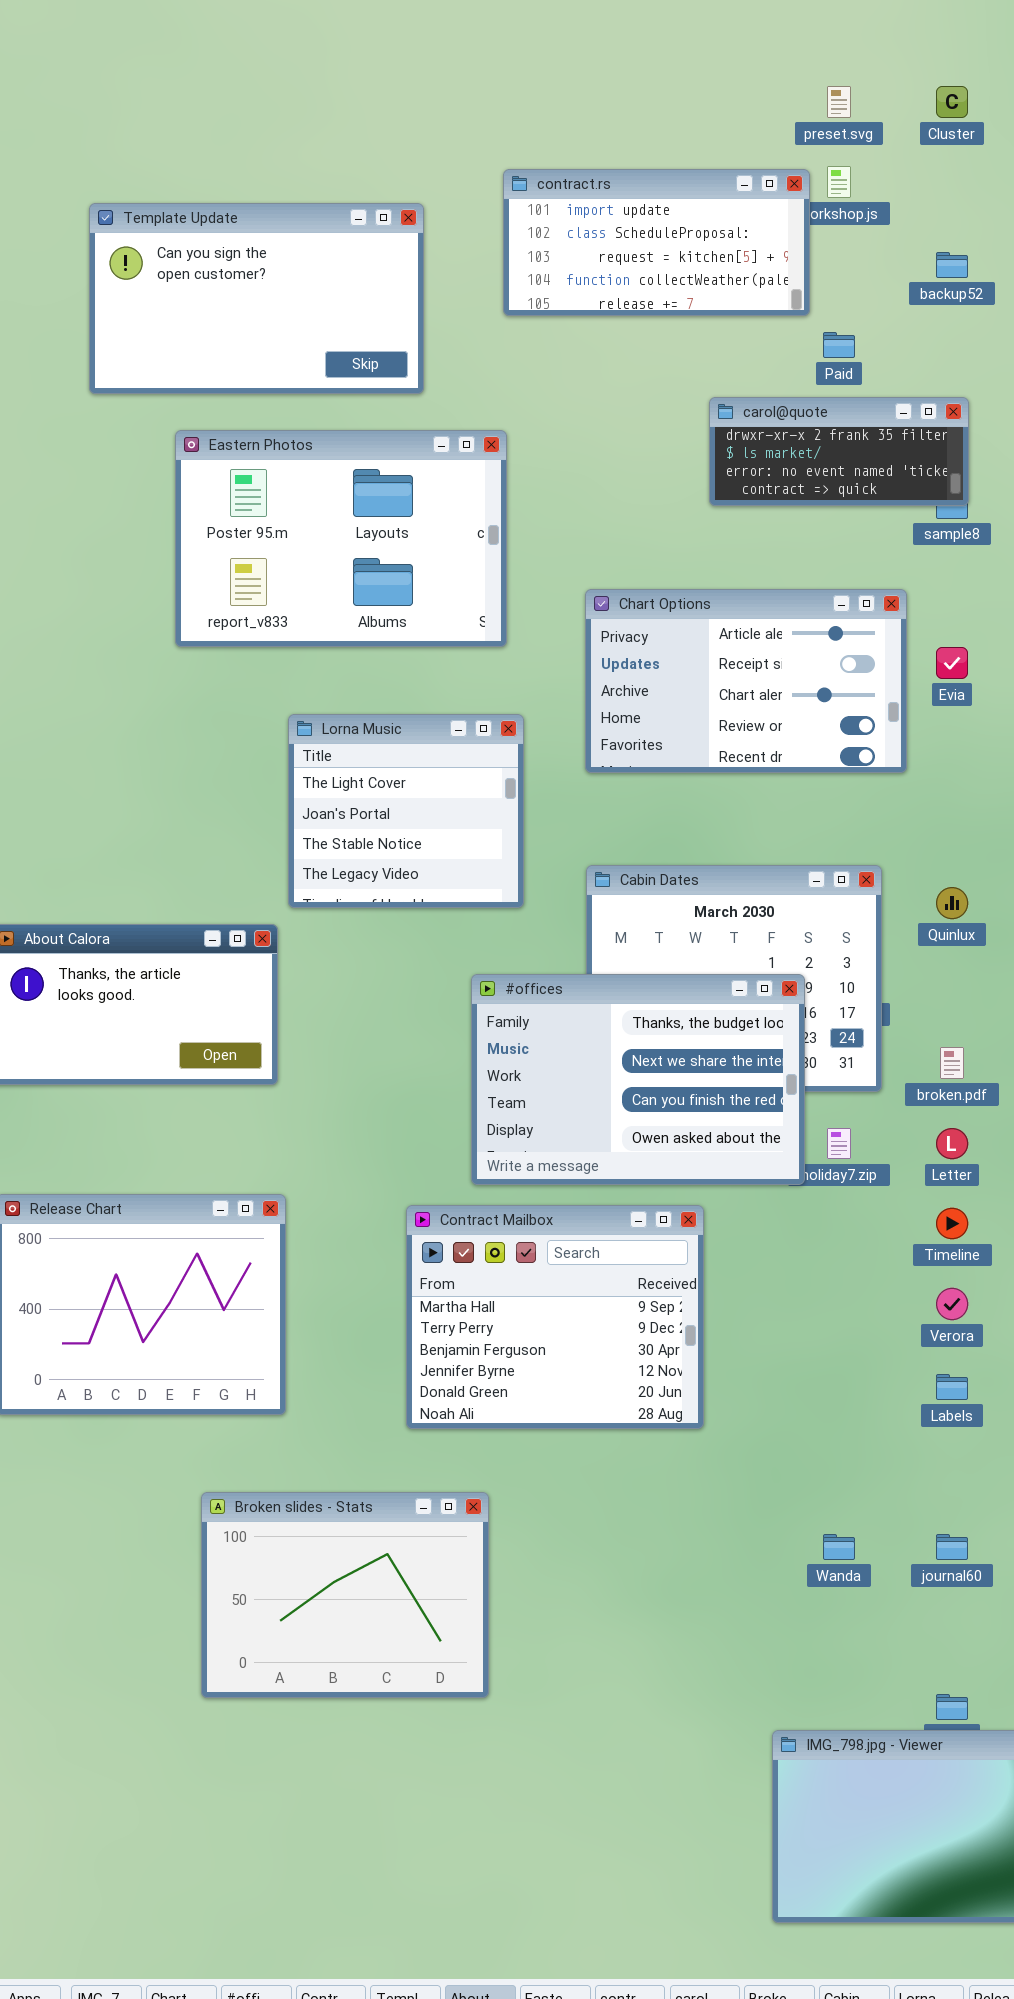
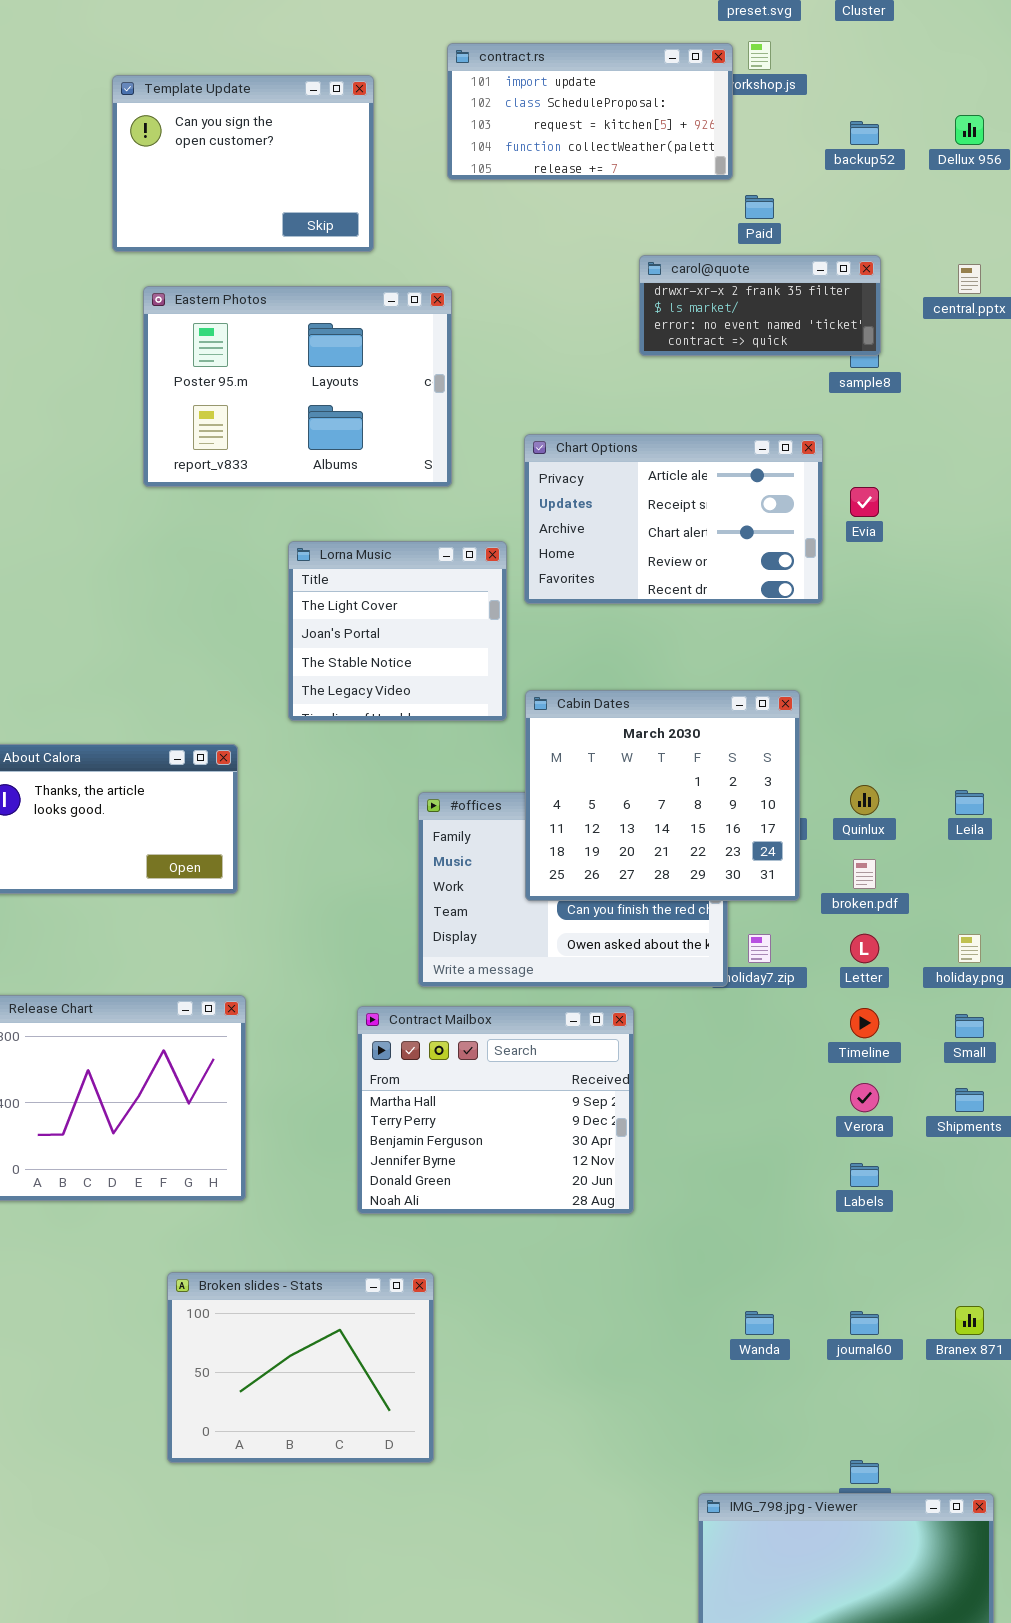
Template Update: [89,203,424,394] -> [112,75,374,252], resized
Lorna Music: [288,714,524,908] -> [288,541,507,721], moved
Cabin Dates: [586,865,882,1092] -> [525,690,800,901], raised
Quinlux: [936,887,968,919] -> [850,785,879,815], moved

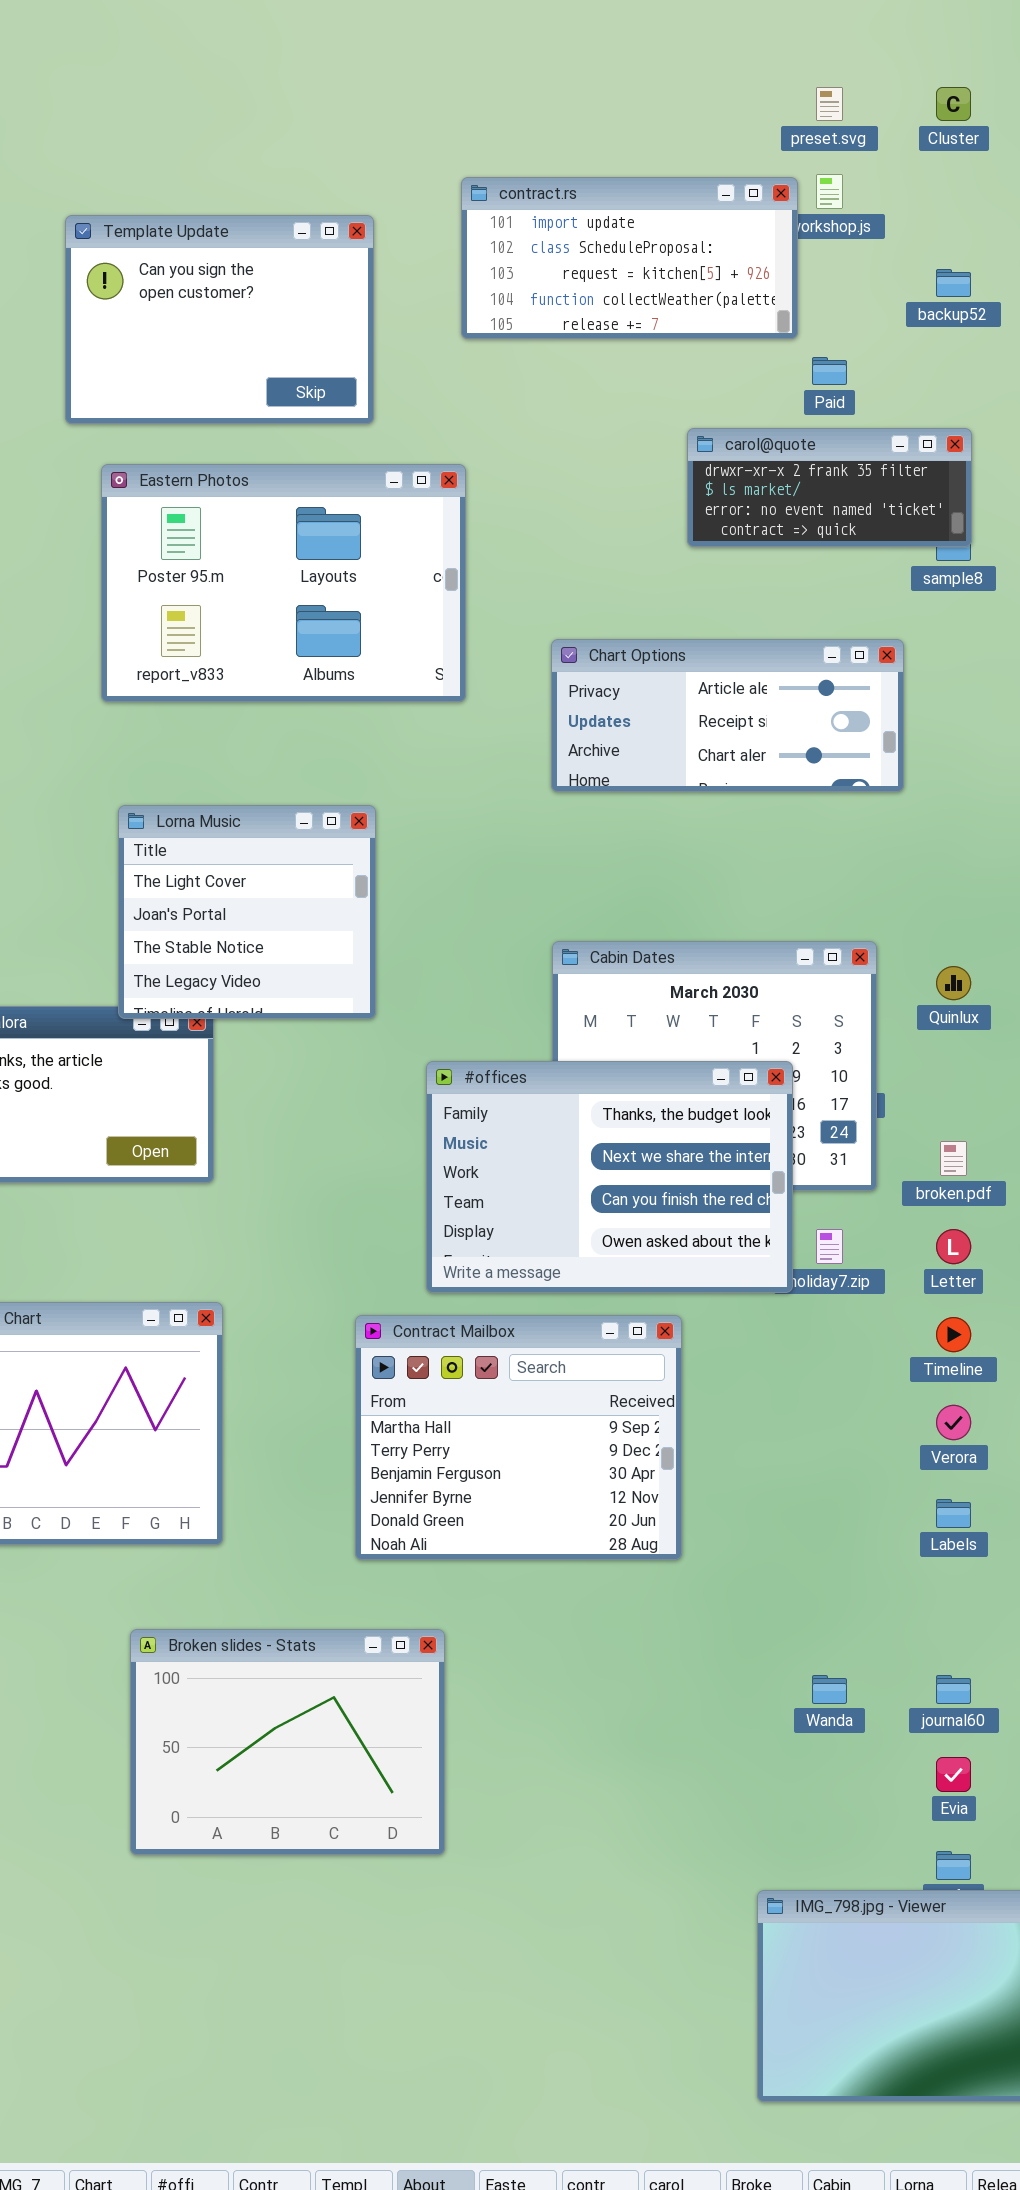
Chart Options: [524,434,823,604] -> [551,639,904,792], resized
Evia: [850,487,879,517] -> [936,1757,971,1792], moved
Lorna Music: [288,541,507,721] -> [118,805,376,1019], moved
Quinlux: [850,785,879,815] -> [936,966,971,1000], moved
#offices: [418,792,728,987] -> [426,1061,793,1293], raised

